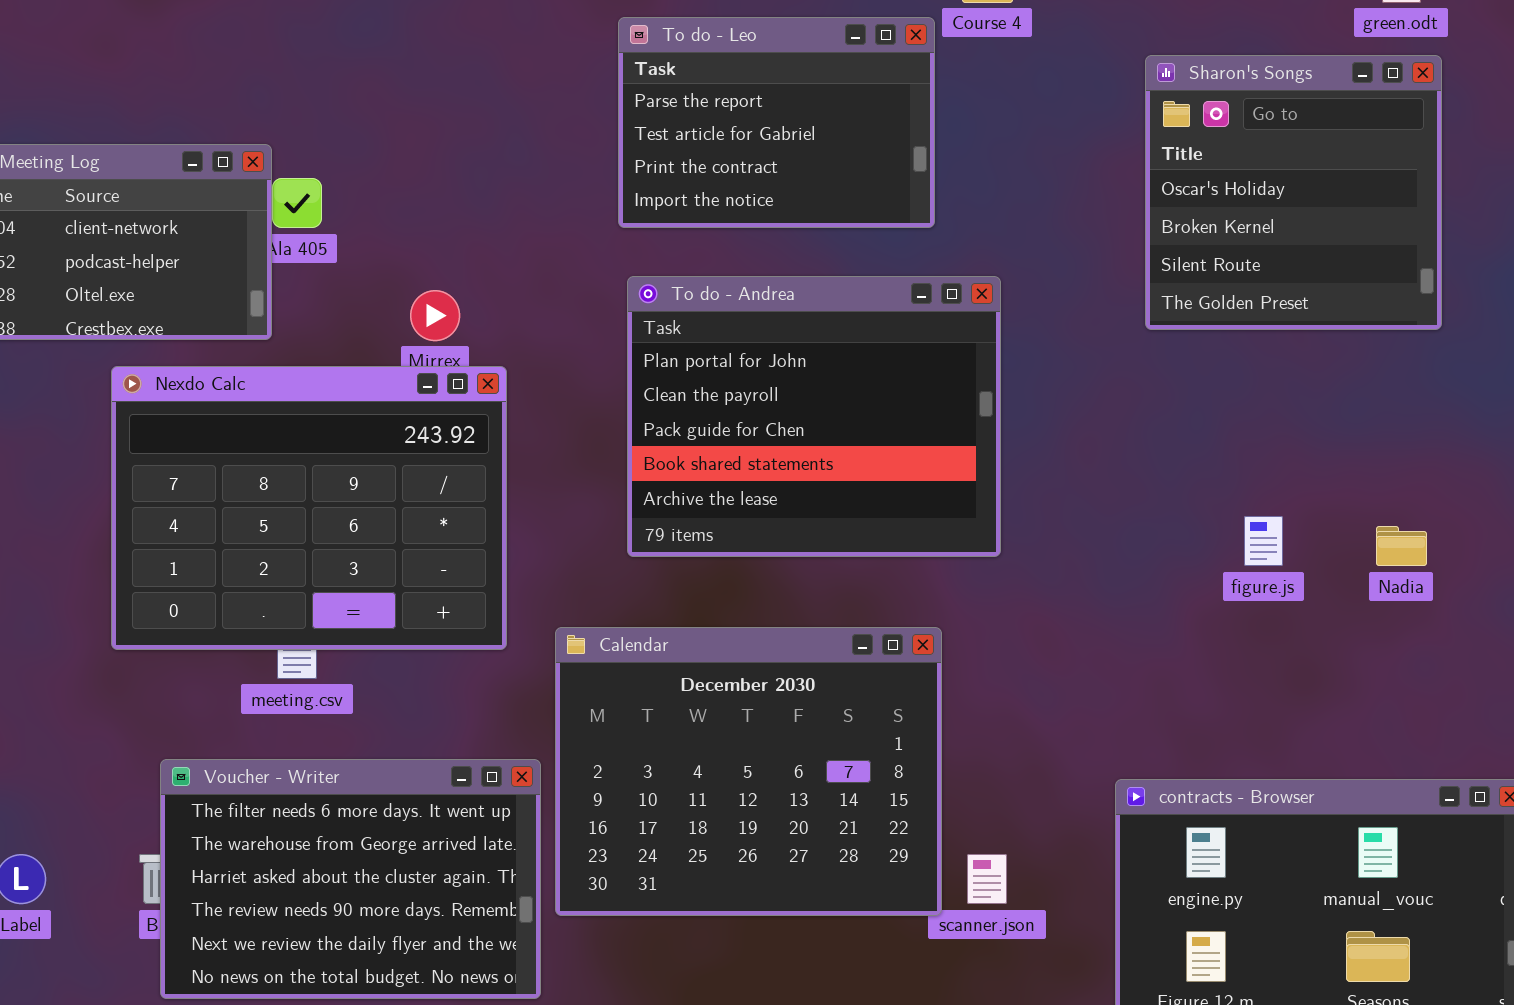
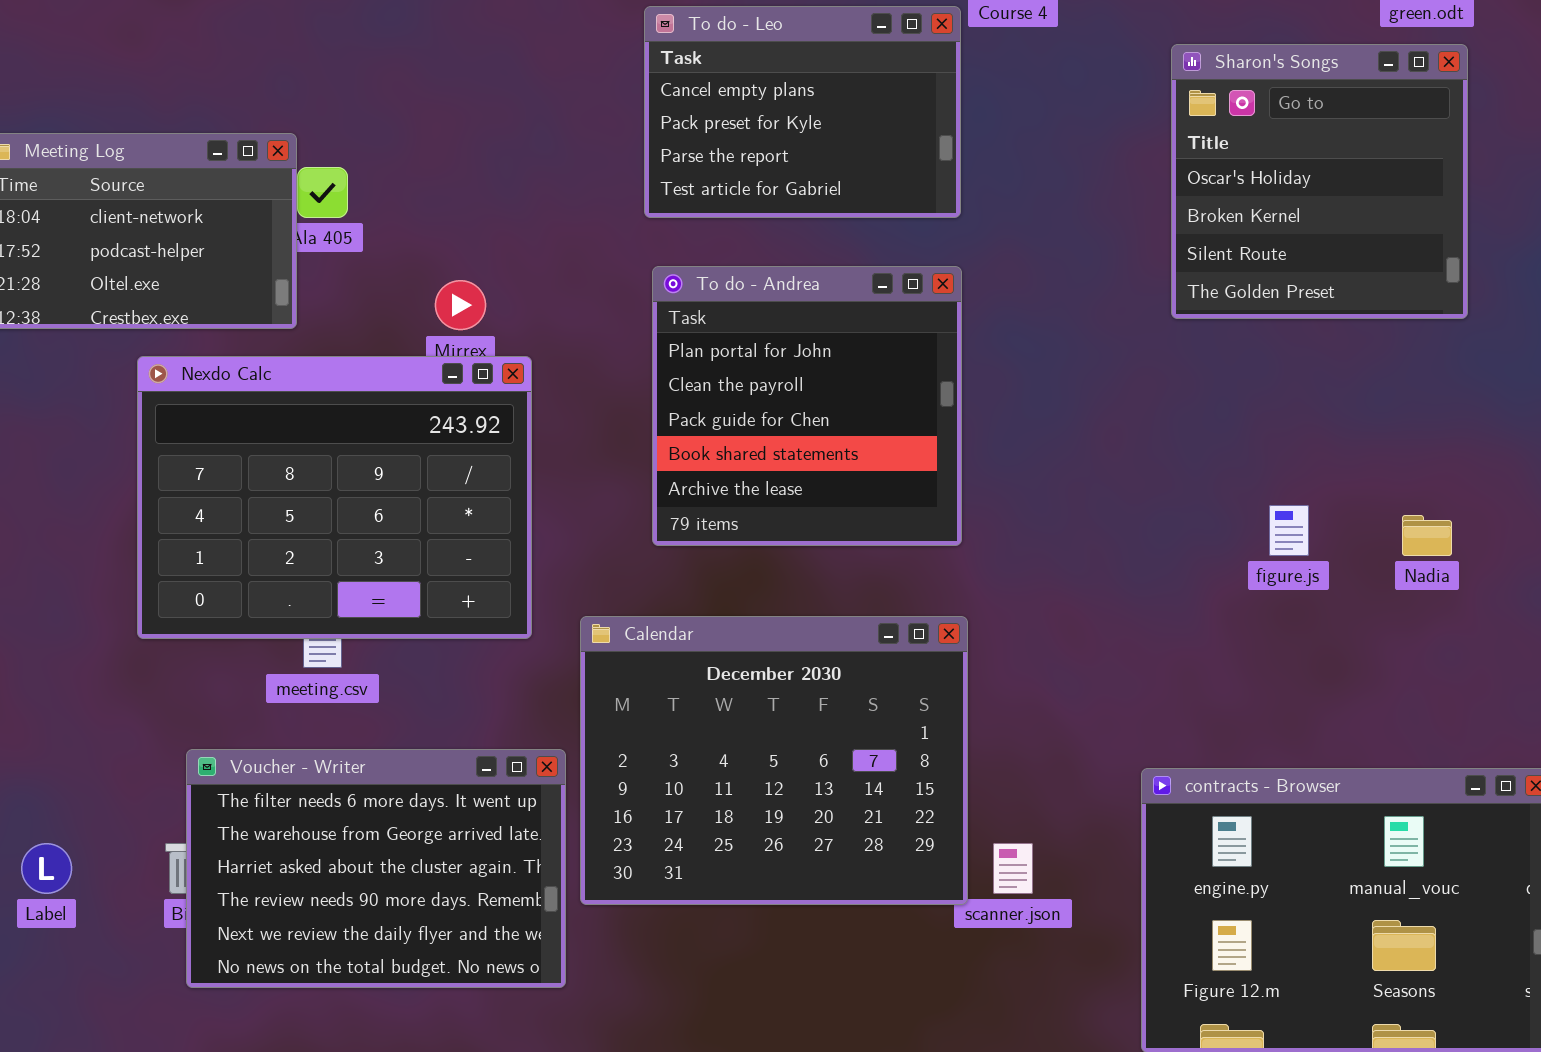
To do - Leo: [618,17,935,228] -> [644,6,961,218], scrolled up 2 rows
To do - Andrea: [627,276,1001,557] -> [652,266,962,546], resized

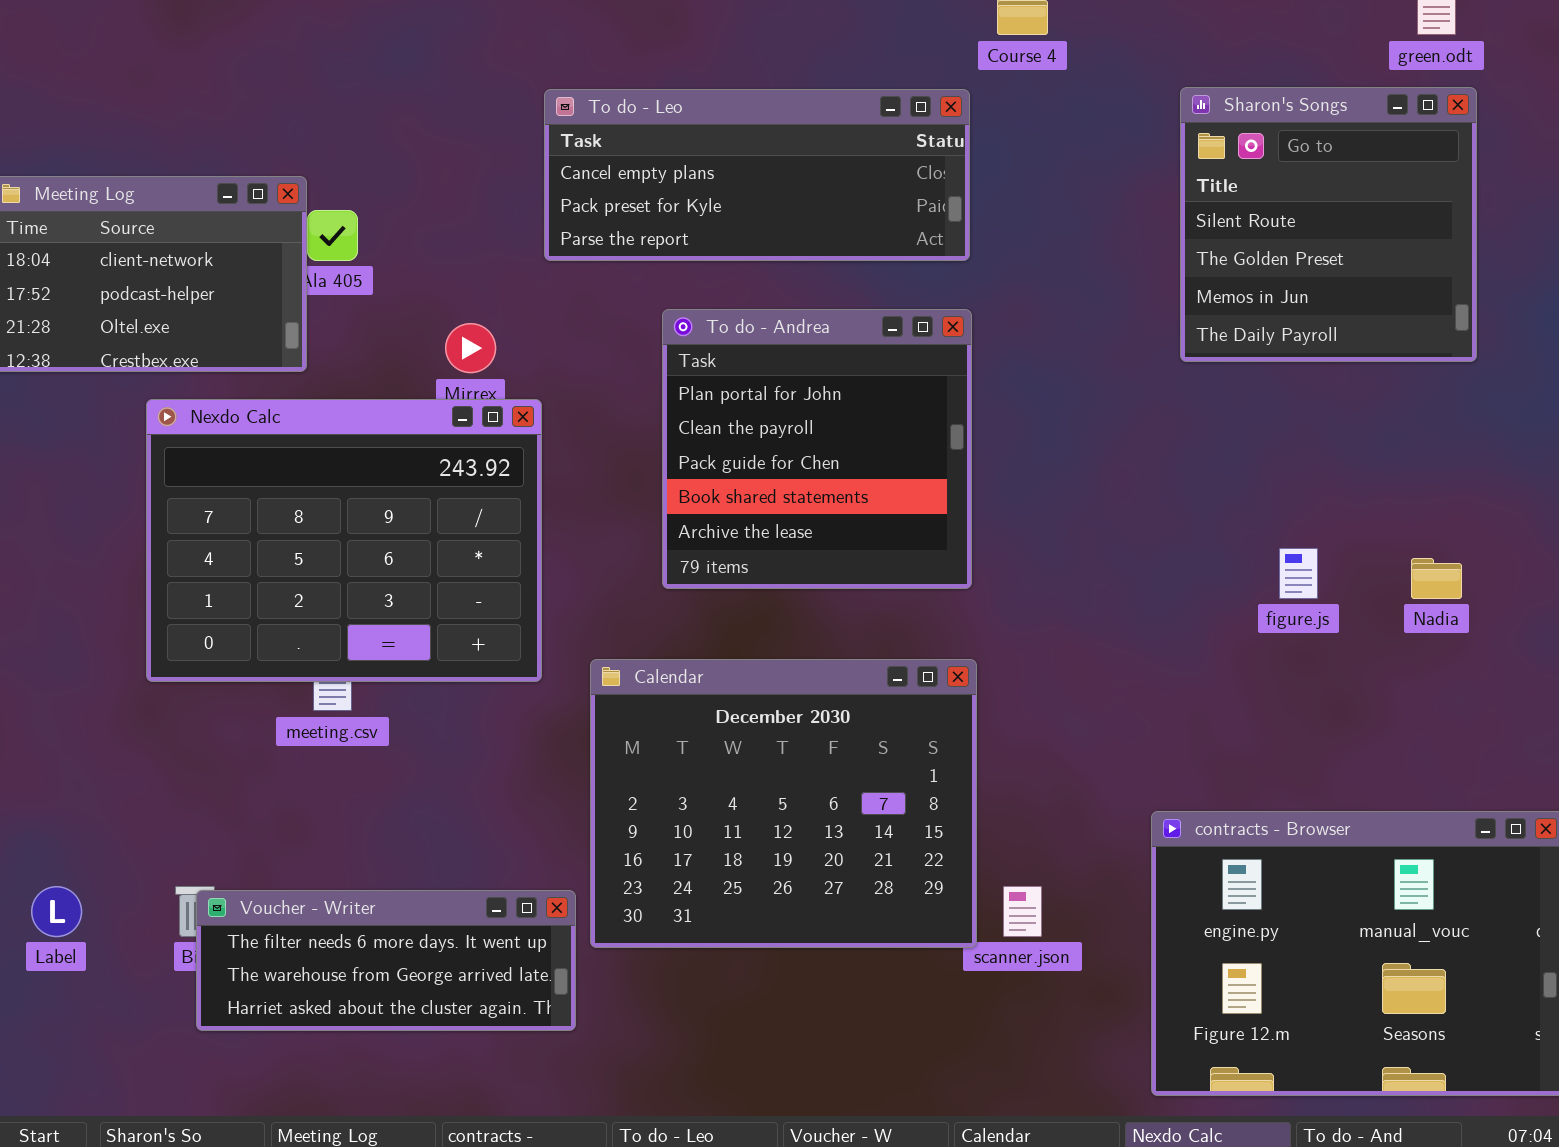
To do - Leo: [644,6,961,218] -> [544,89,970,261], resized
Sharon's Songs: [1171,44,1468,319] -> [1180,87,1477,362], scrolled down 2 rows
Voucher - Writer: [186,749,566,988] -> [196,890,576,1031], resized

